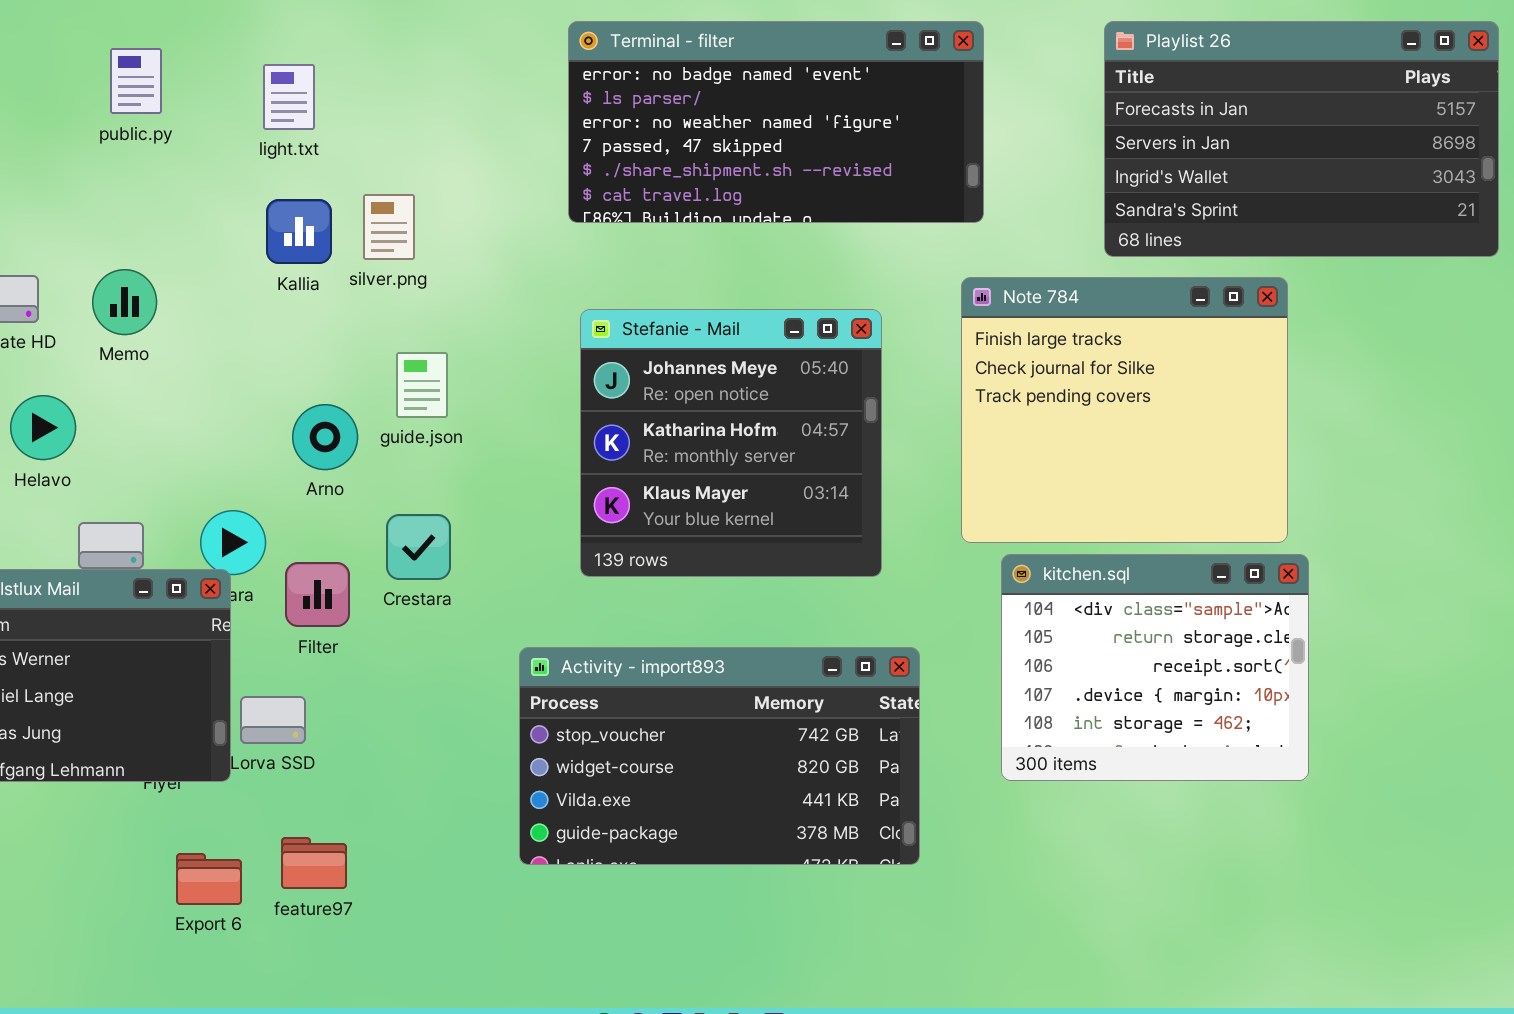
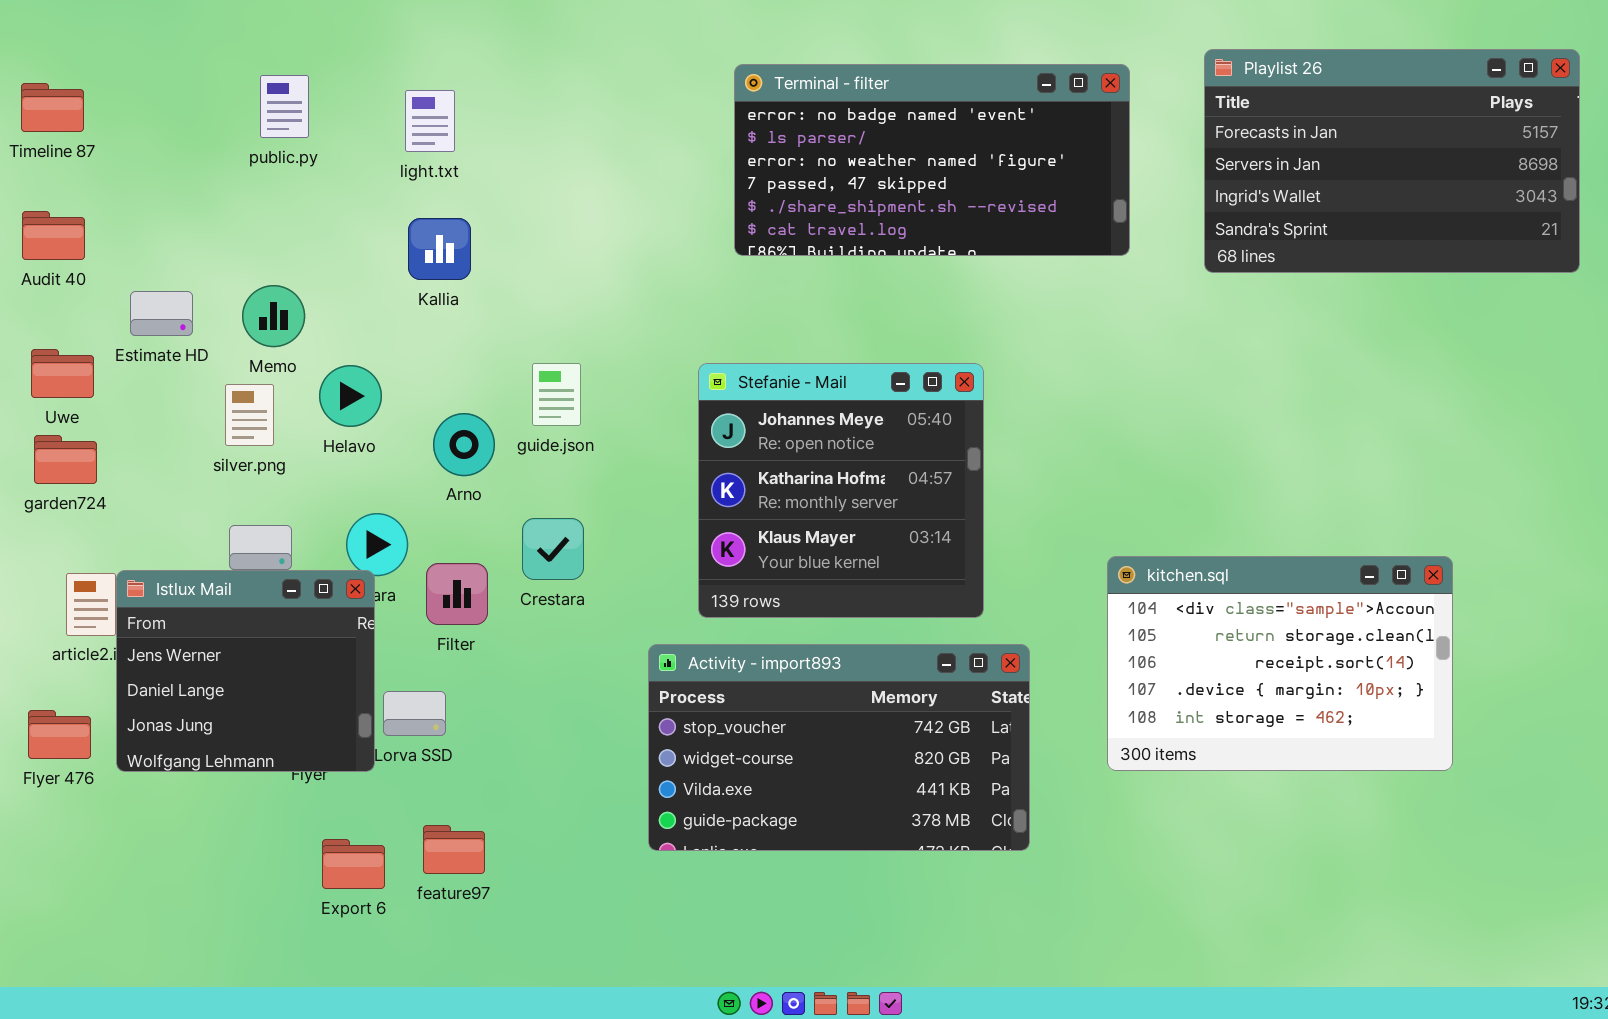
Terminal - filter: [568,21,984,223] -> [734,64,1130,256], moved
silver.png: [363,194,415,260] -> [225,384,274,446], moved
Note 784: [961,277,1288,543] -> none, closed
Stefanie - Mail: [580,309,882,577] -> [698,363,984,618], moved
Helavo: [10,395,76,460] -> [319,365,382,427], moved
kitchen.sql: [1001,554,1309,781] -> [1107,556,1453,771], resized

